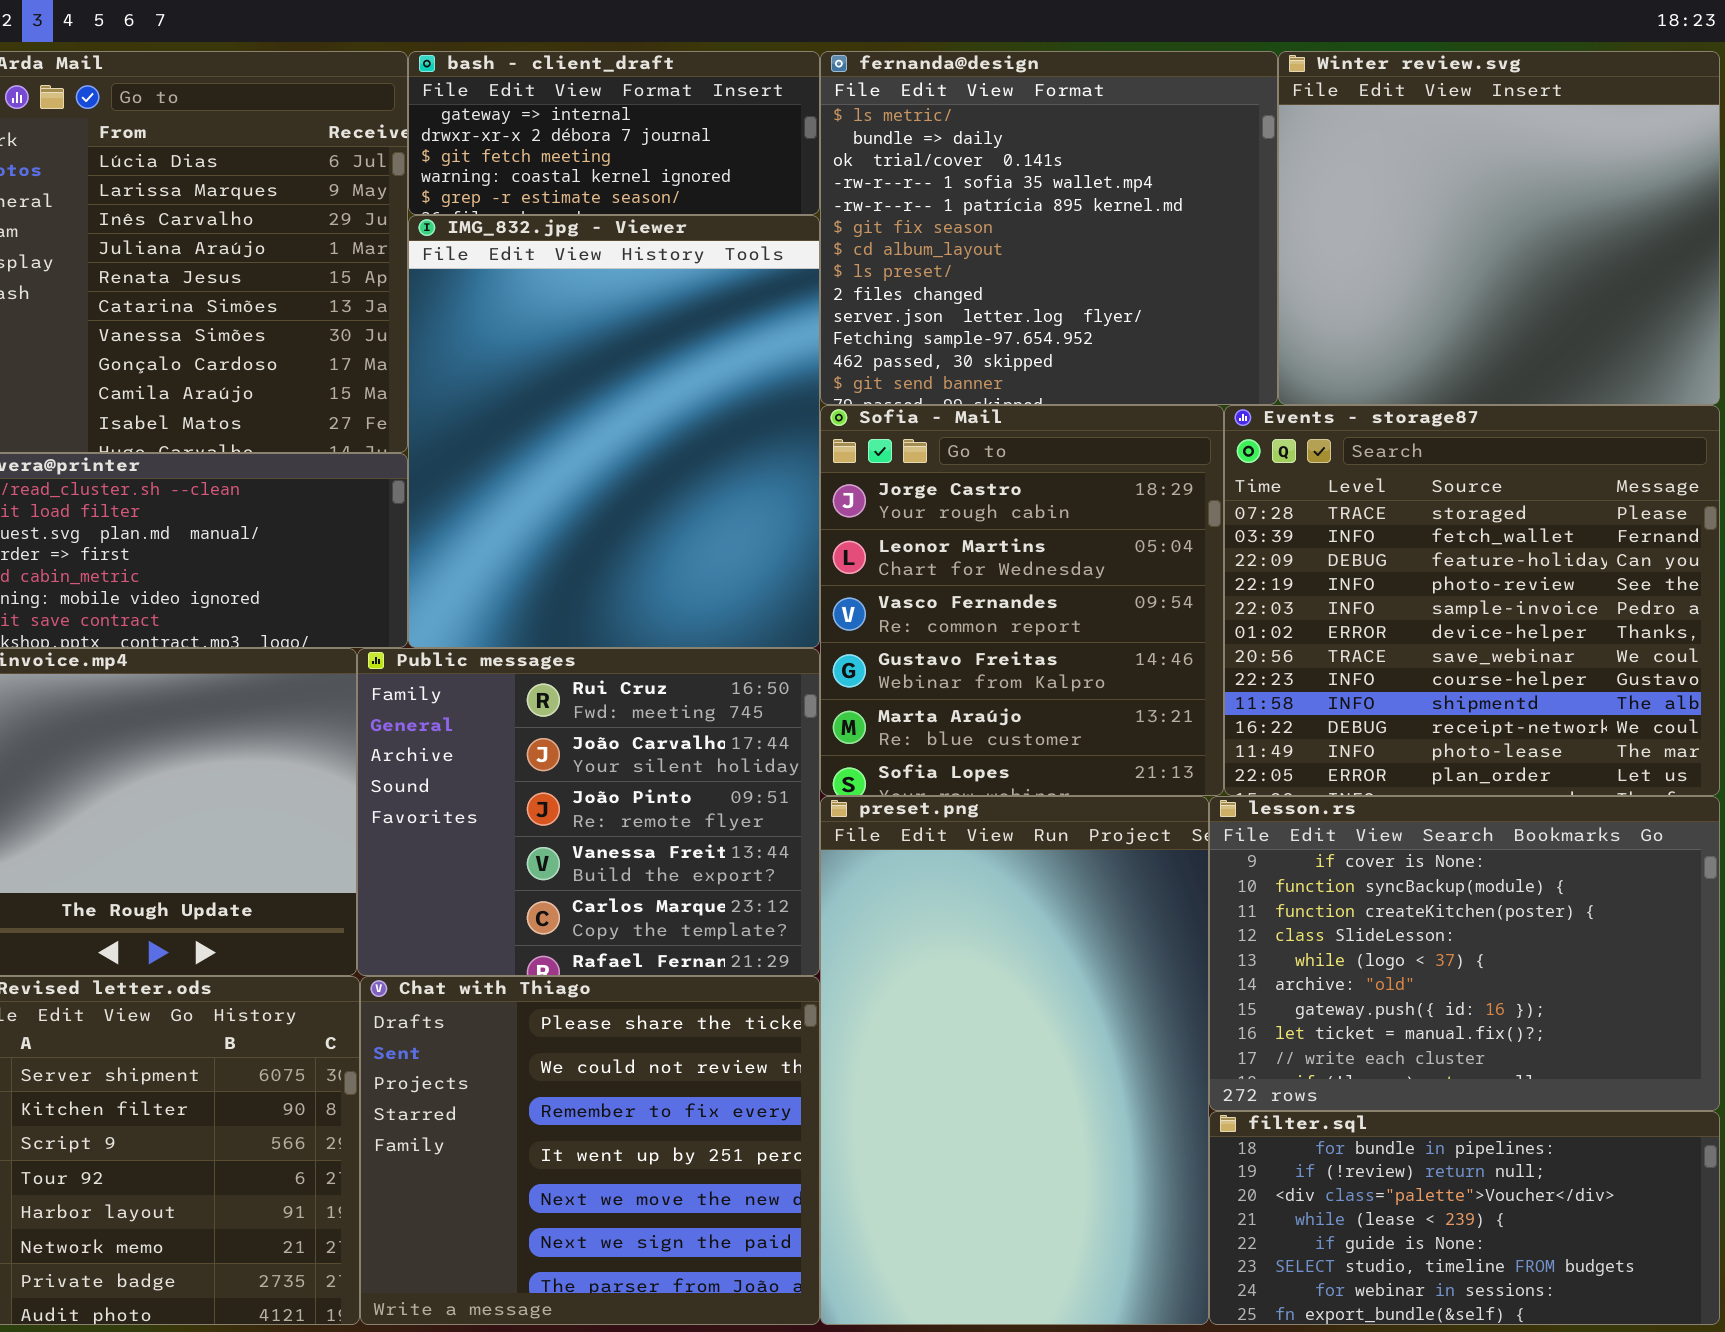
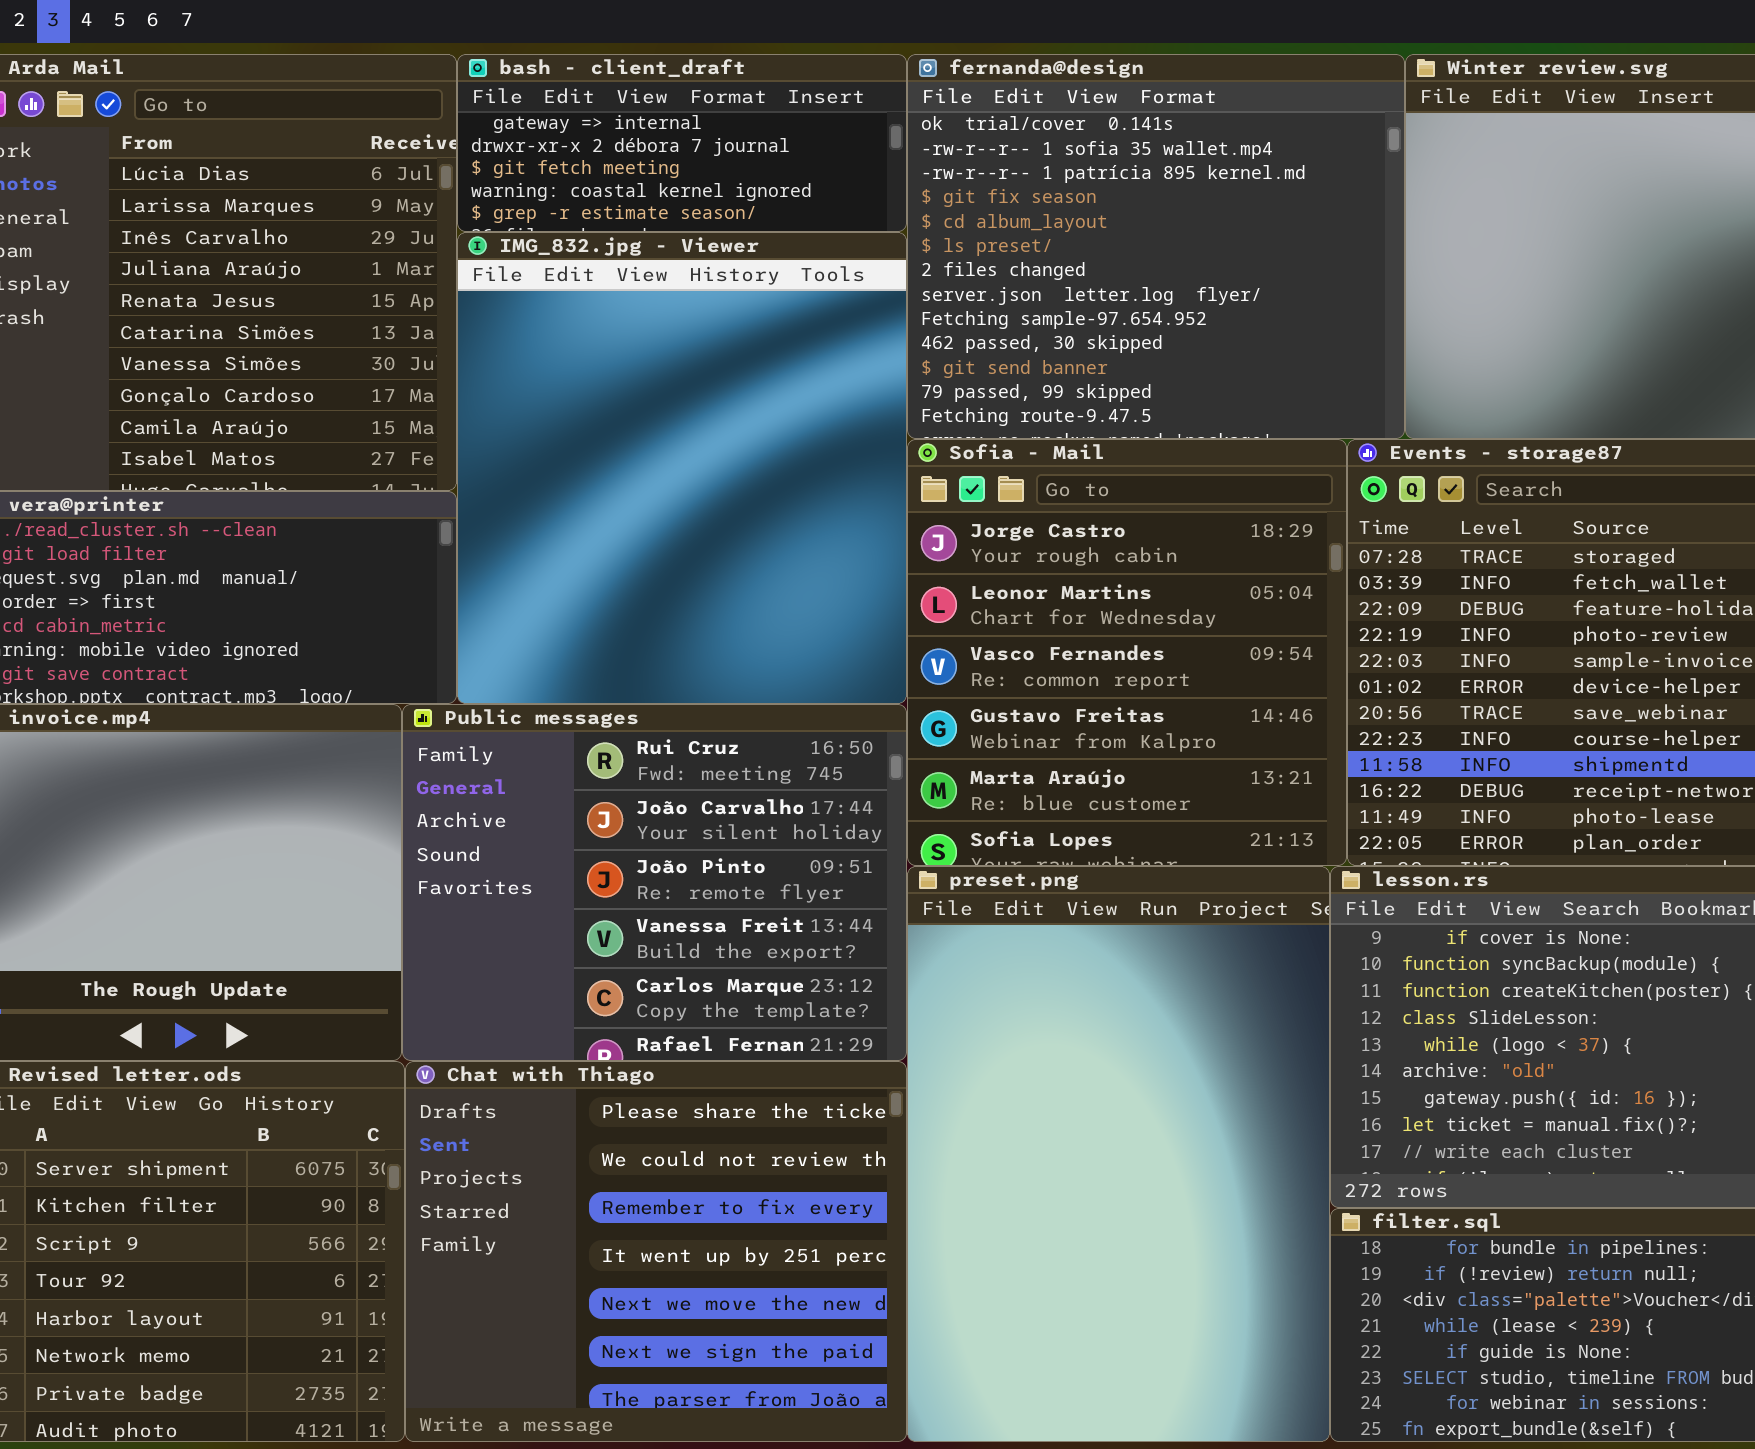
fernanda@design: [820,51,1278,405] -> [907,54,1405,439], scrolled down 2 rows

